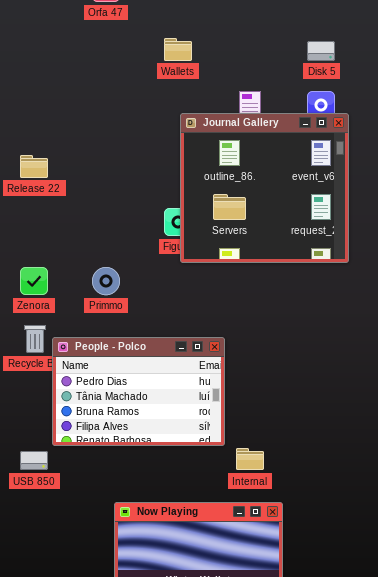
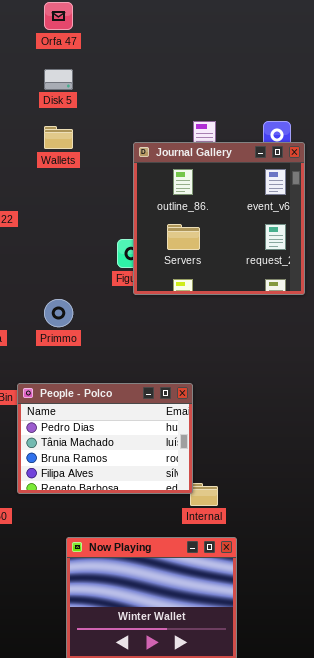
Wallets: [164,38,192,61] -> [44,126,73,149], moved
Disk 5: [307,41,335,61] -> [44,69,73,90], moved
People - Polco: [52,337,225,446] -> [17,383,193,494], moved

